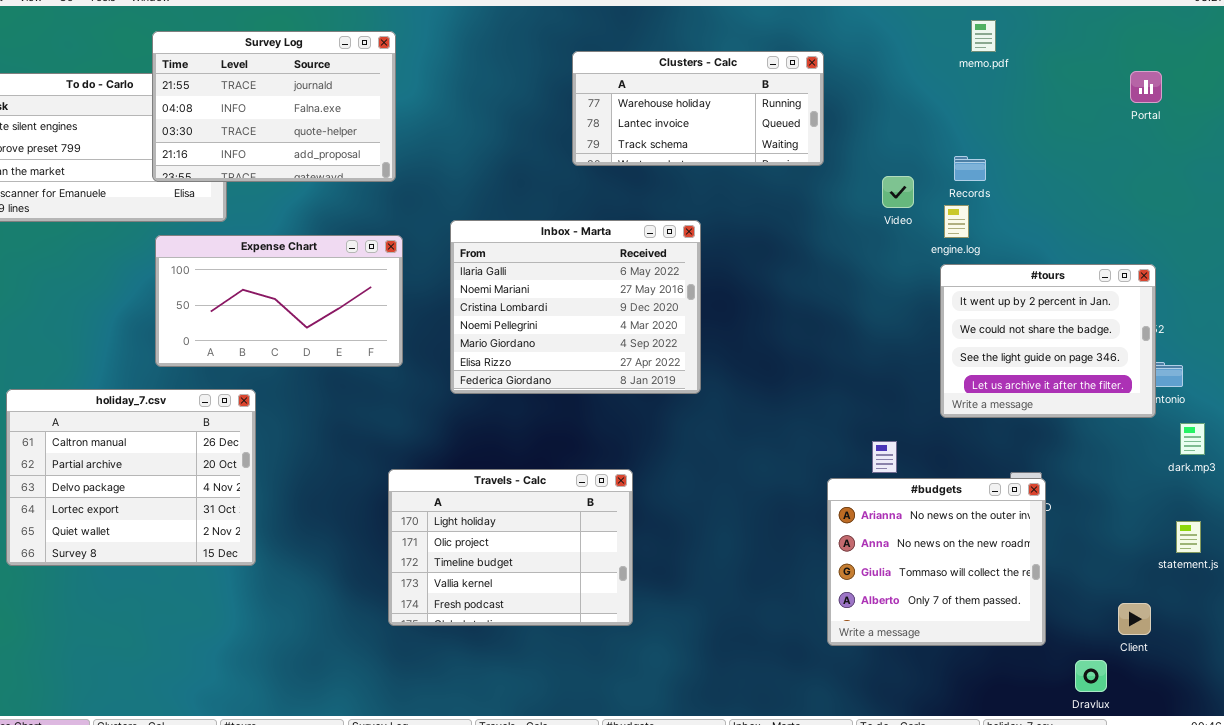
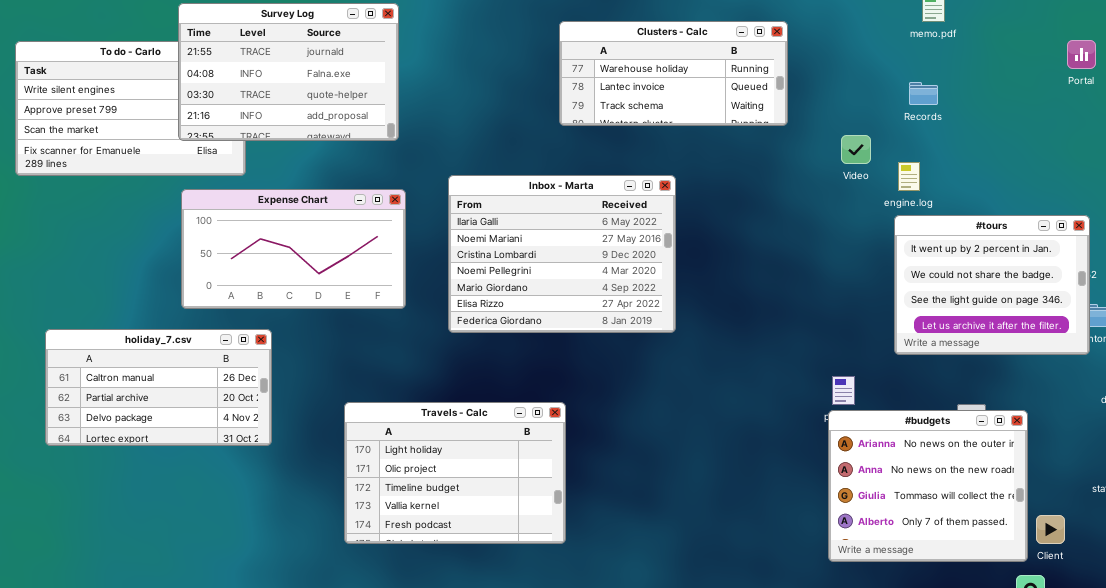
Records: [954,156,986,181] -> [909,82,938,105], moved
holiday_7.csv: [6,389,256,566] -> [45,329,272,446], resized
Travels - Calc: [388,469,633,626] -> [344,402,566,544], moved
#budgets: [827,478,1046,646] -> [828,410,1028,562], moved
Client: [1118,603,1151,635] -> [1036,515,1065,544], moved

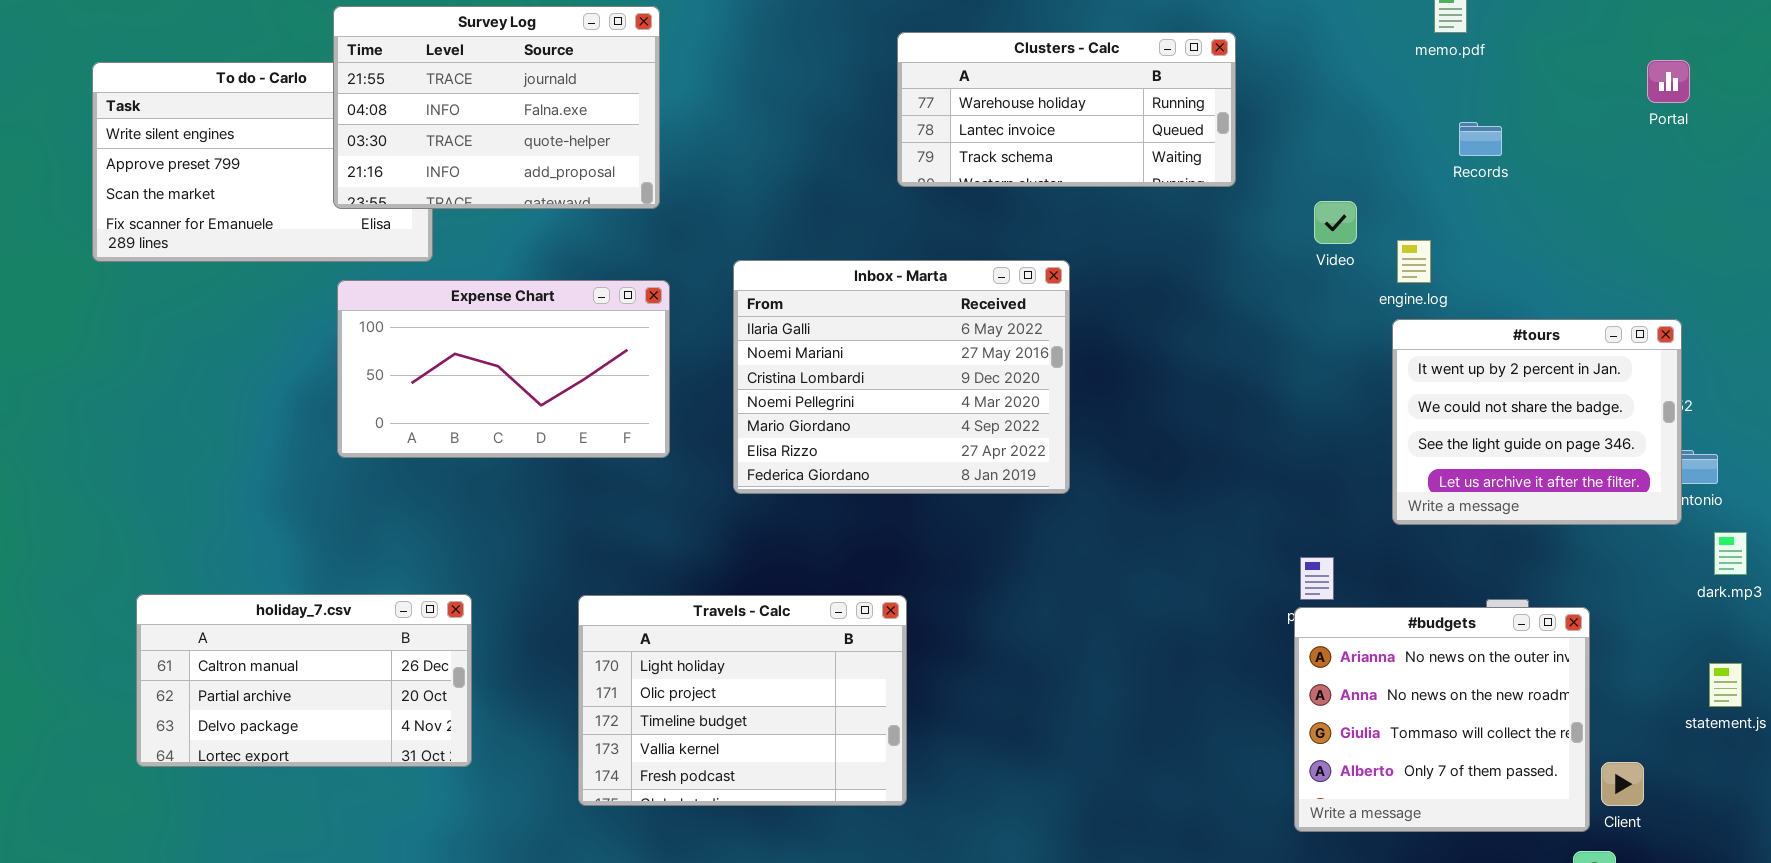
Records: [909,82,938,105] -> [1459,122,1502,156], moved
holiday_7.csv: [45,329,272,446] -> [136,594,472,767], moved

